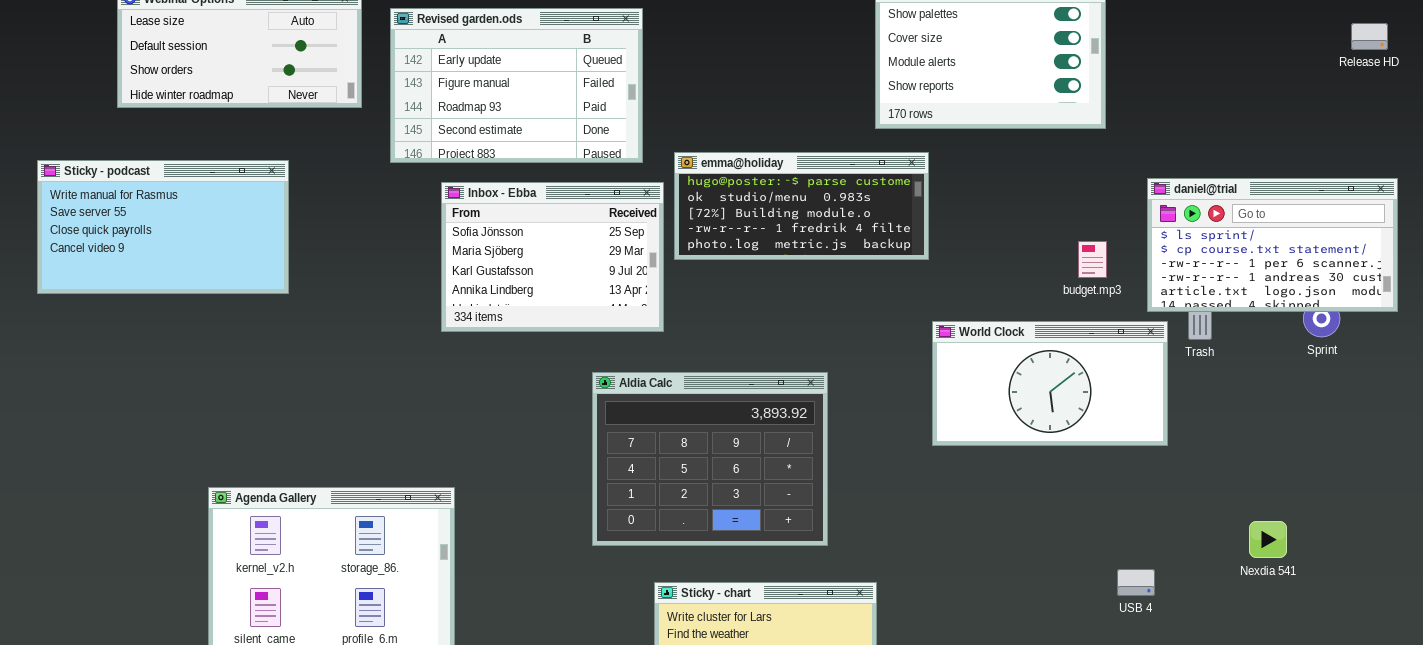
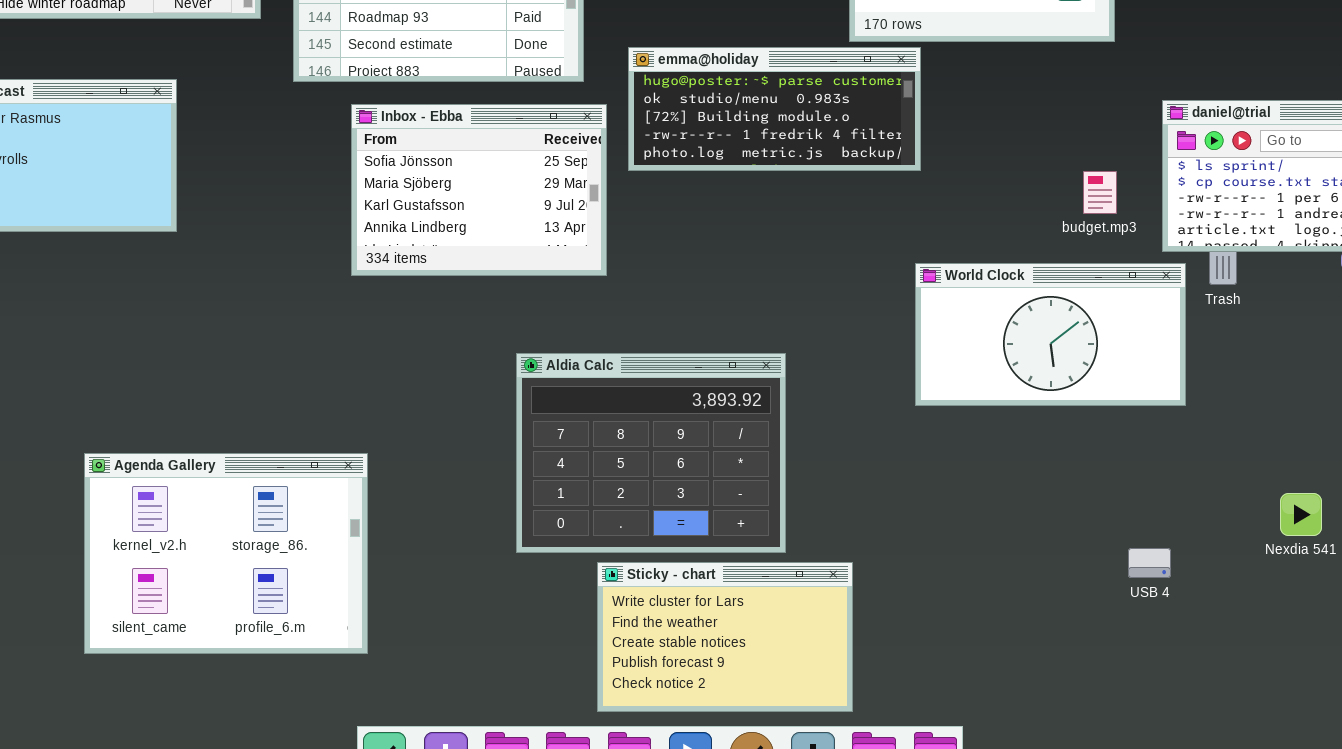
emma@holiday: [674,152,929,260] -> [628,47,921,171], moved
Aldia Calc: [592,372,828,546] -> [516,353,786,553], moved

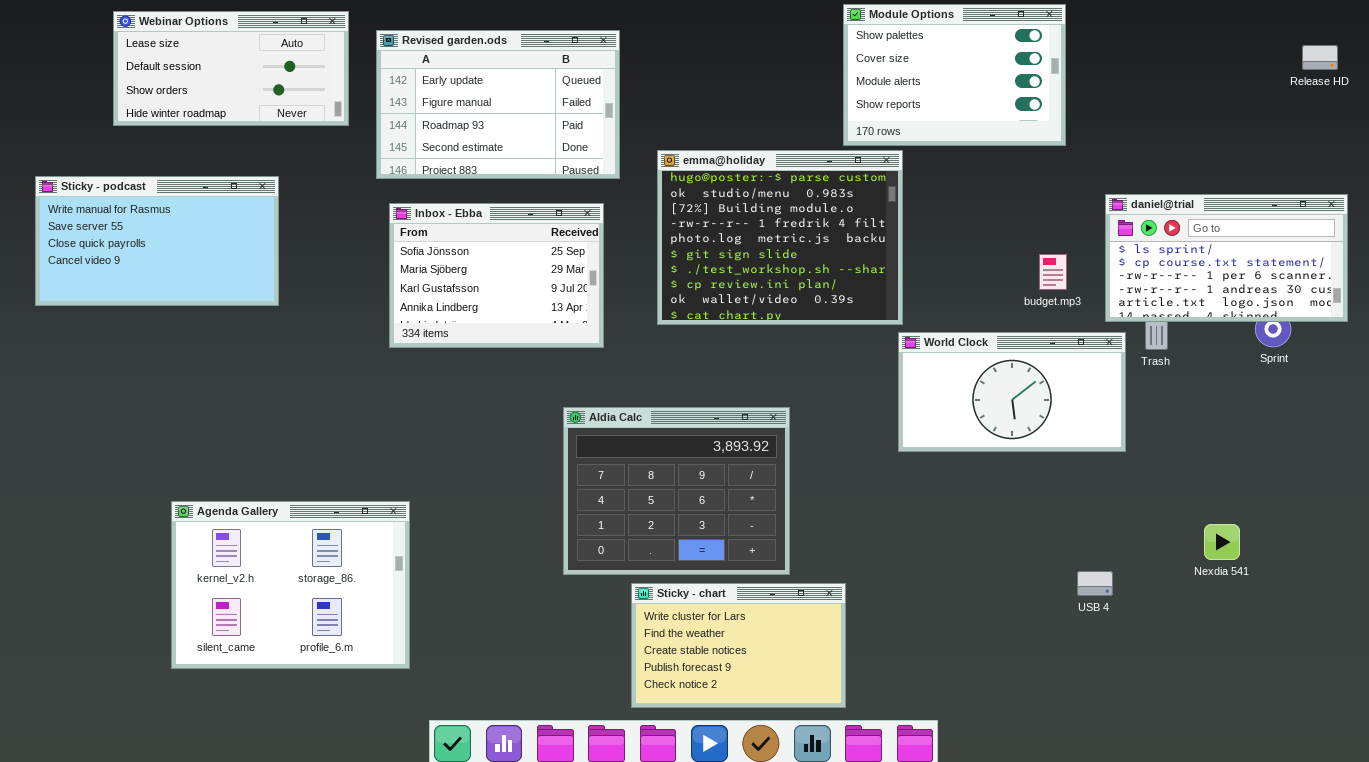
emma@holiday: [628,47,921,171] -> [657,150,903,325], resized
Inbox - Ebba: [351,104,607,276] -> [389,203,604,348], moved
Agenda Gallery: [84,453,368,654] -> [171,501,410,669], moved

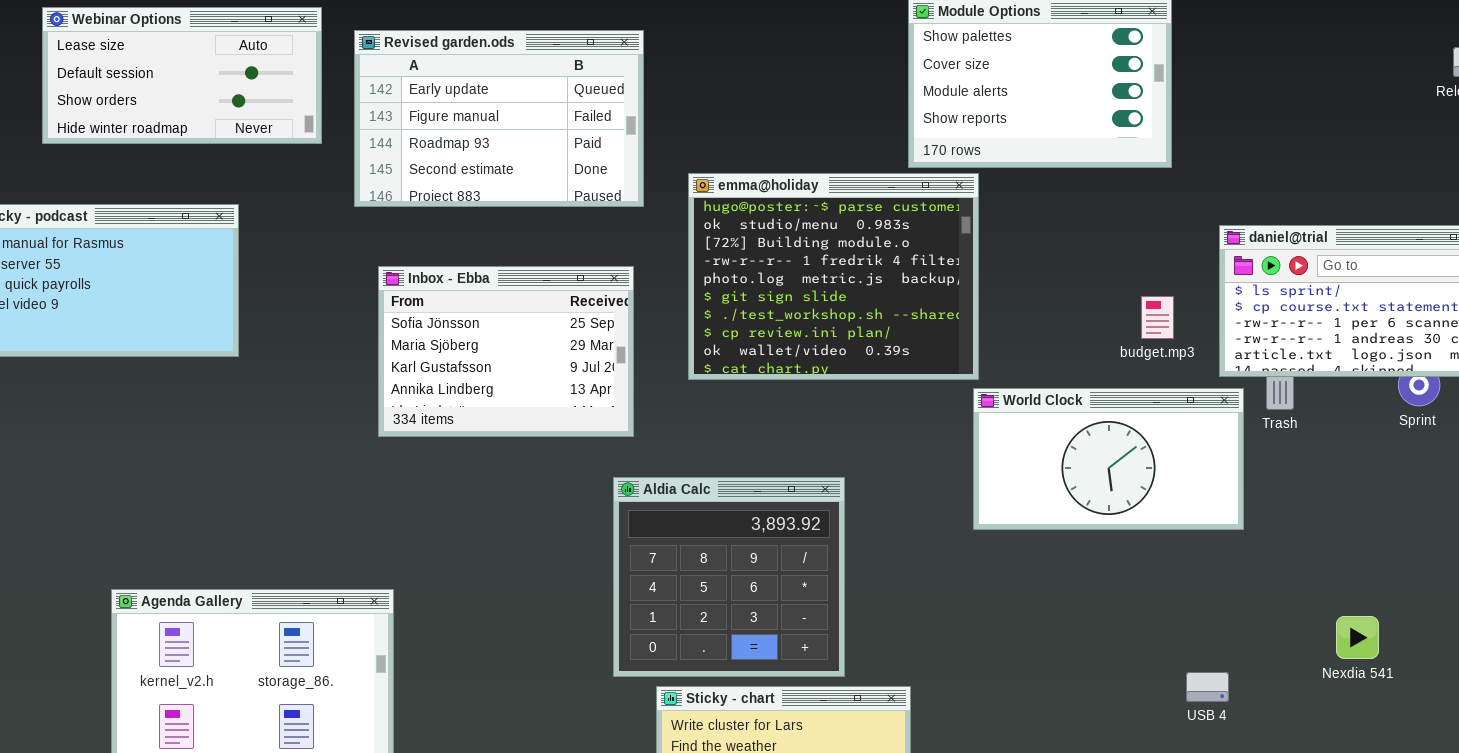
Inbox - Ebba: [389,203,604,348] -> [378,266,634,437], moved
Aldia Calc: [563,407,790,575] -> [613,477,845,677], resized

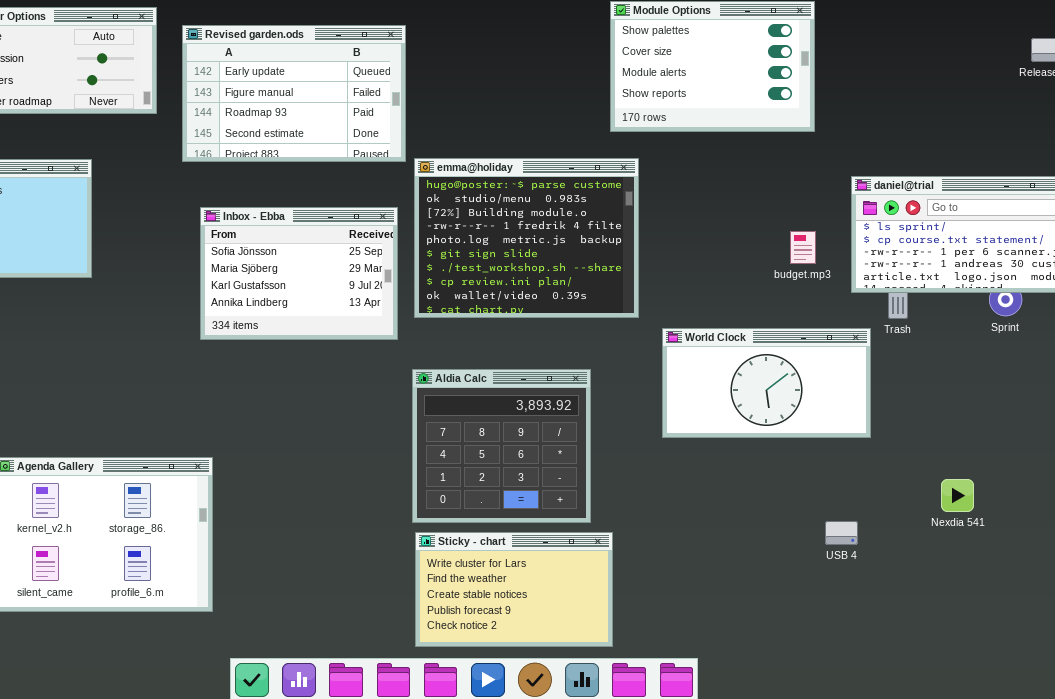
emma@holiday: [688,173,979,380] -> [414,158,639,318], moved
World Clock: [973,388,1244,530] -> [662,328,871,438], moved
Aldia Calc: [613,477,845,677] -> [412,369,591,523], moved

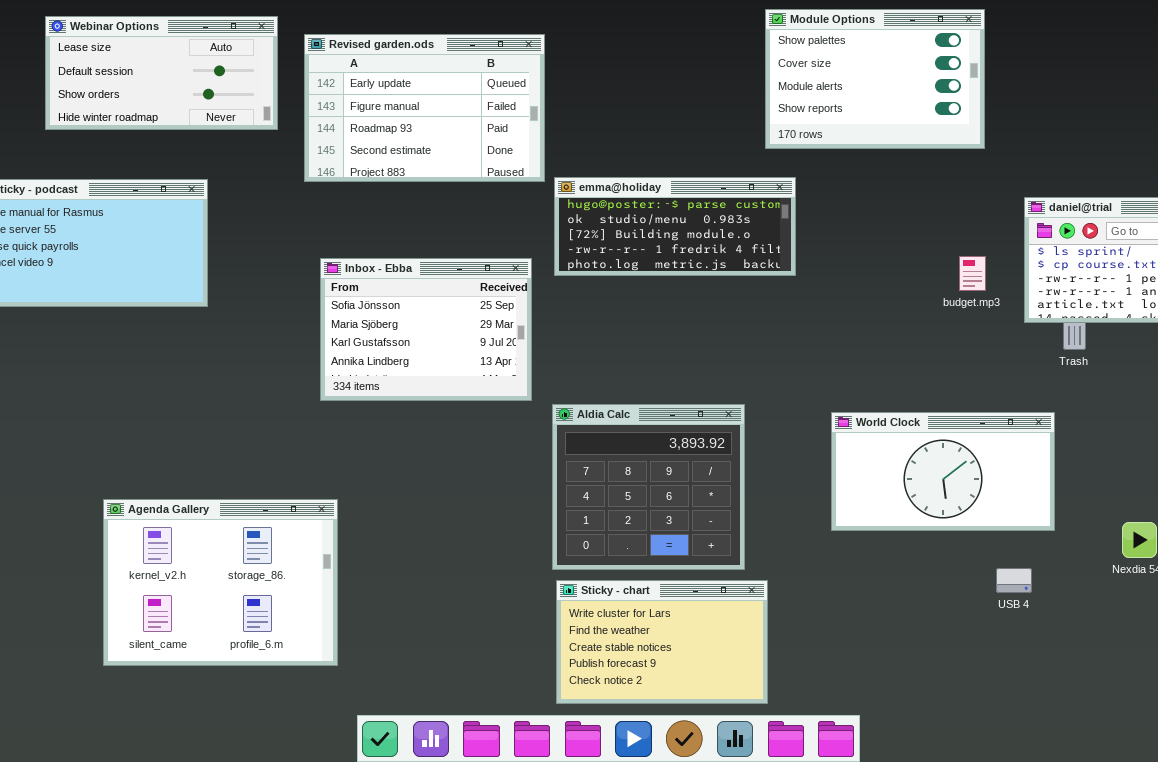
emma@holiday: [414,158,639,318] -> [554,177,796,276], resized
Inbox - Ebba: [200,207,398,340] -> [320,258,532,401], moved
World Clock: [662,328,871,438] -> [831,412,1055,531], moved

